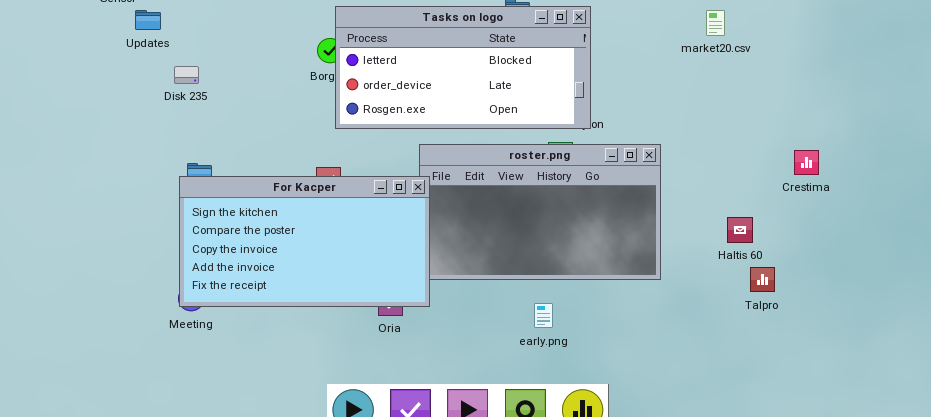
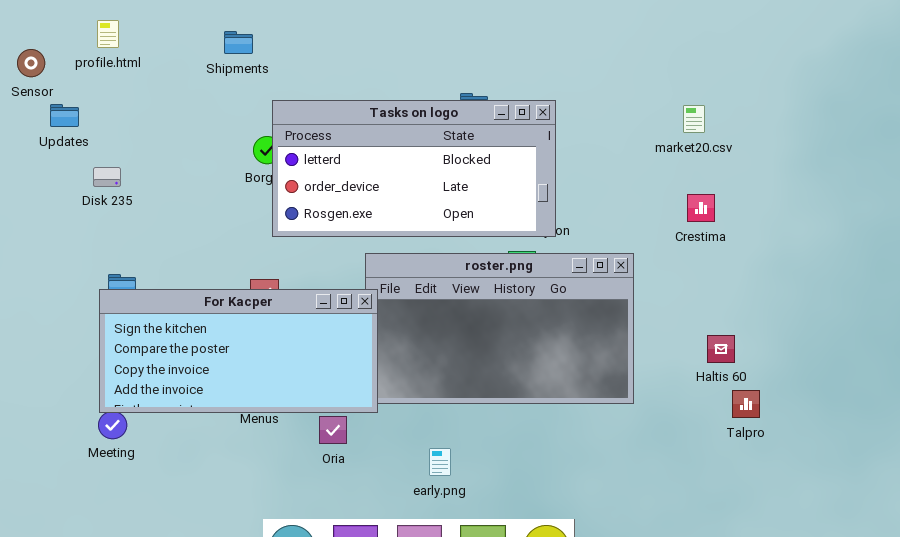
Crestima: [794,150,819,175] -> [687,194,715,222], moved
For Kacper: [179,176,430,307] -> [99,289,378,413], resized
early.png: [534,303,553,328] -> [429,448,451,476], moved

